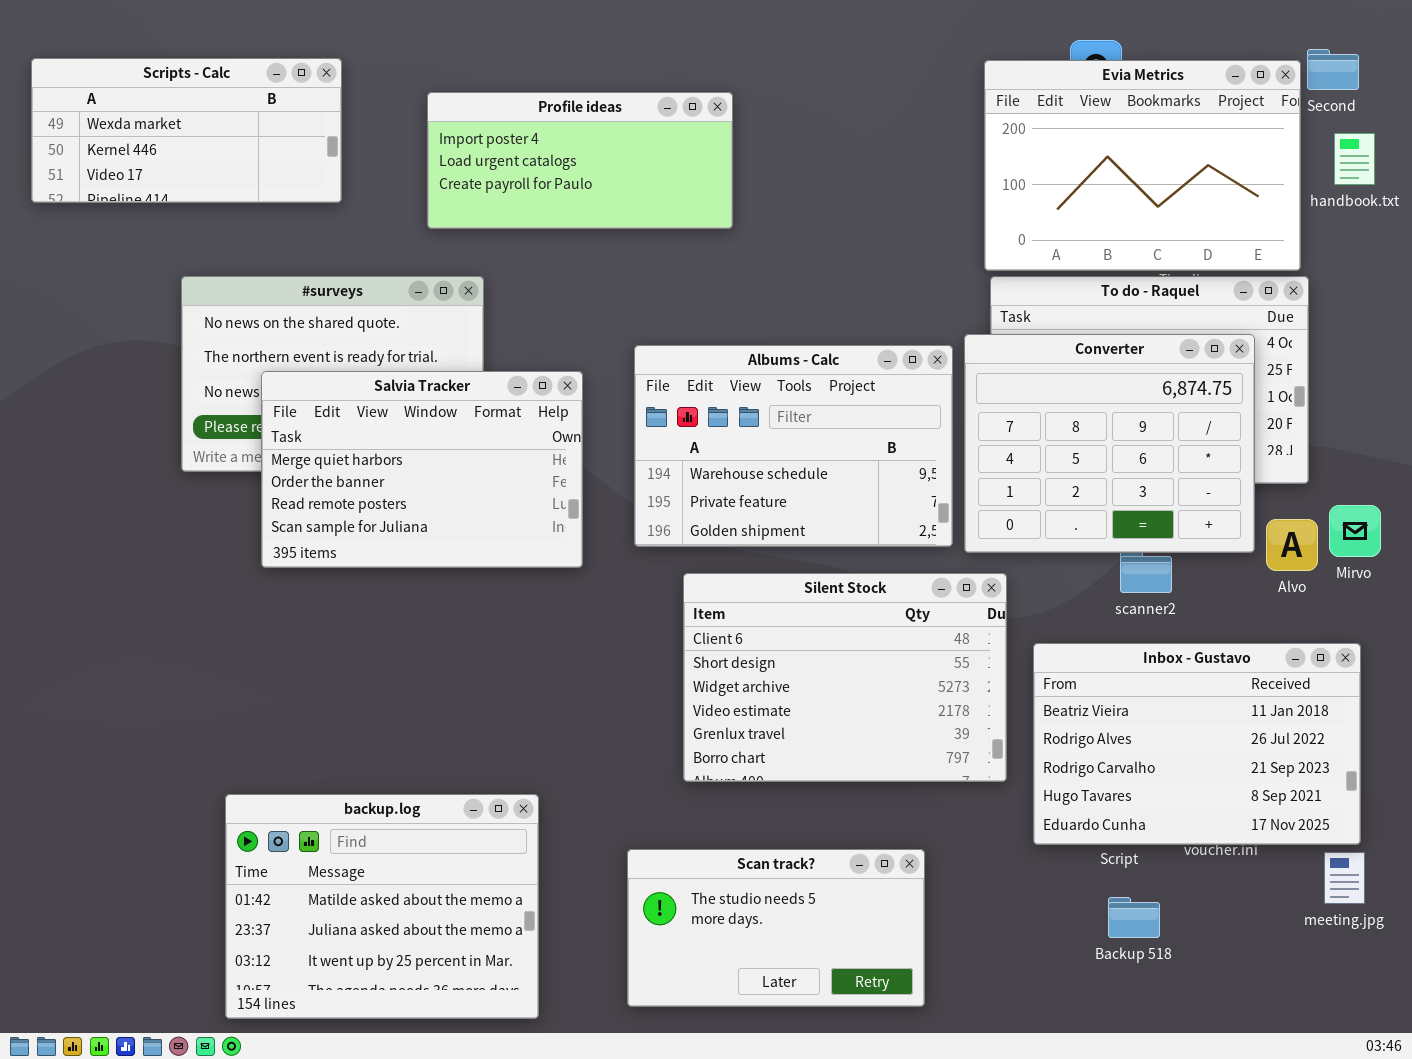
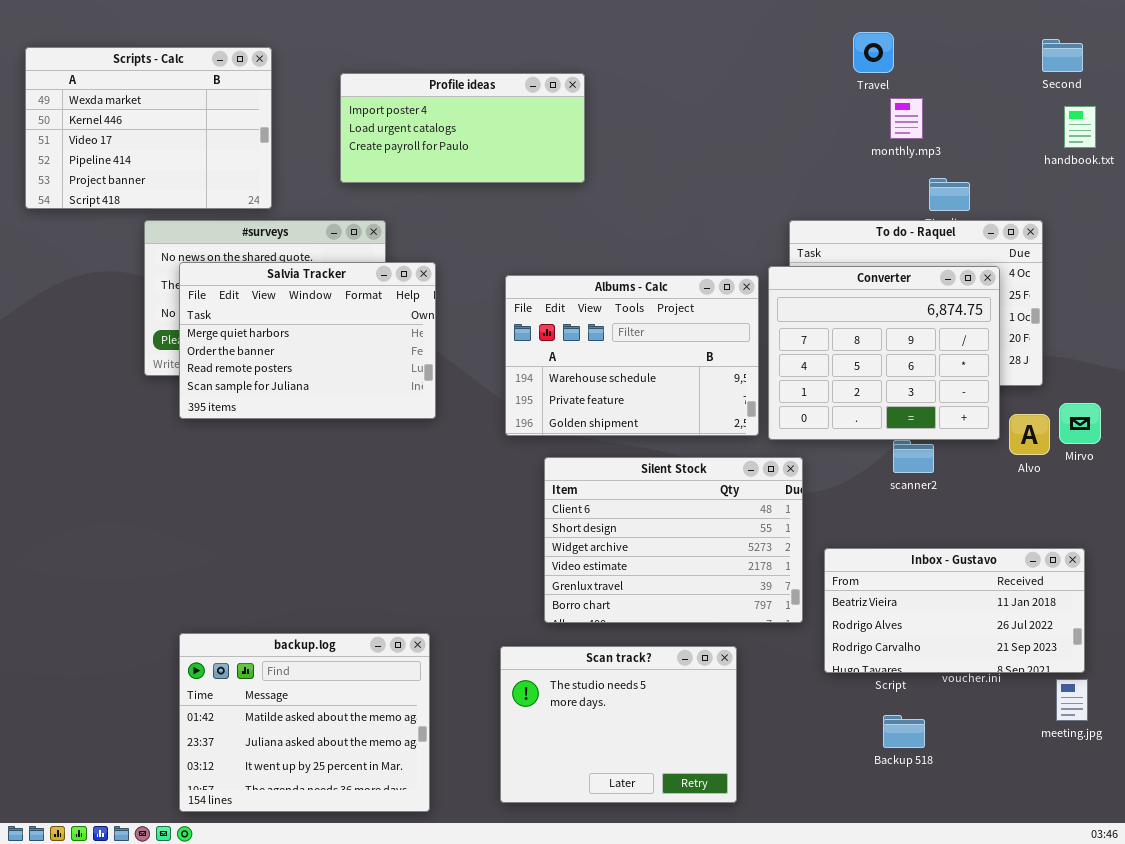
Scripts - Calc: [31,58,342,203] -> [25,47,272,209], resized
Evia Metrics: [984,60,1301,271] -> none, closed
Salvia Tracker: [261,371,583,568] -> [179,262,436,419], moved
Inbox - Gustavo: [1033,643,1361,845] -> [824,548,1085,673], resized
Scan track?: [627,849,925,1007] -> [500,646,737,803], resized

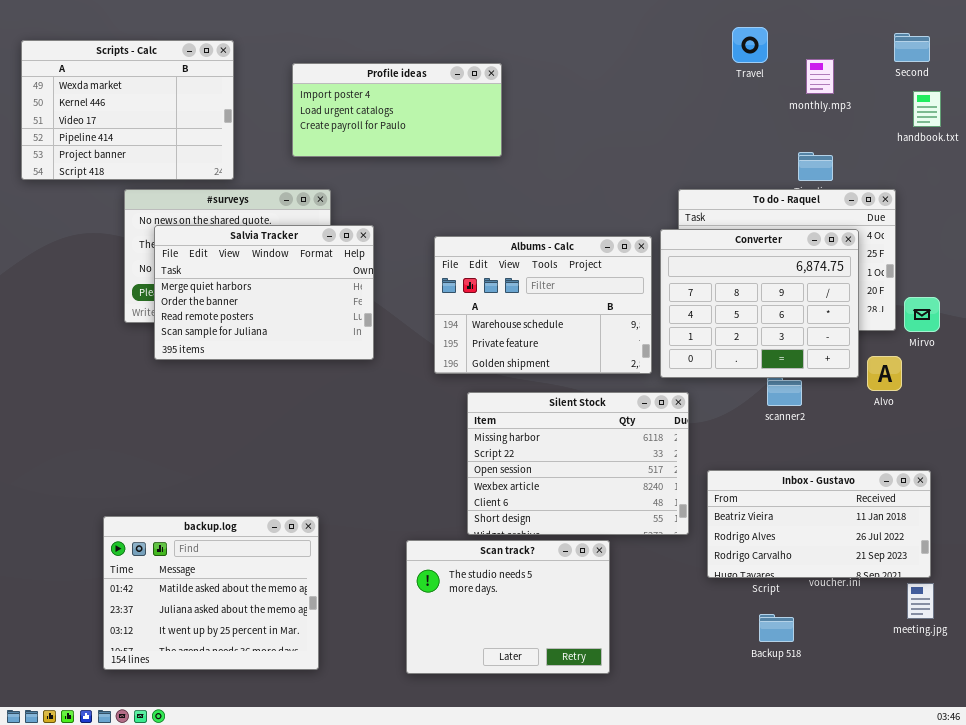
monthly.mp3: [890,98,923,139] -> [806,59,834,94], moved
Mirvo: [1059,403,1101,444] -> [904,297,940,332], moved
Silent Stock: [544,457,803,623] -> [467,392,689,535], scrolled up 4 rows
backup.log: [179,633,430,812] -> [103,516,319,670], moved
Scan track?: [500,646,737,803] -> [406,540,610,674], moved

